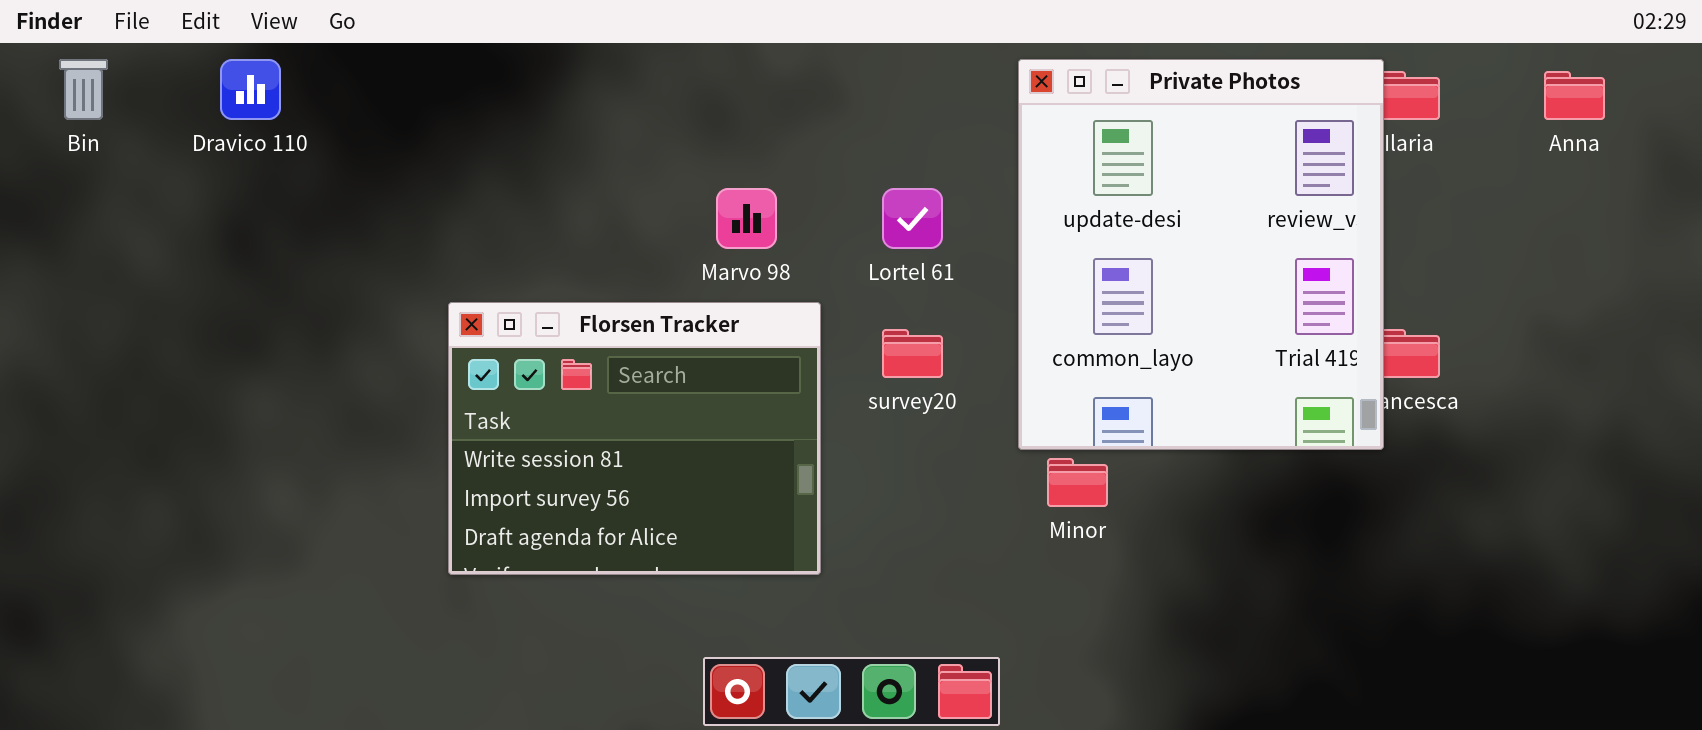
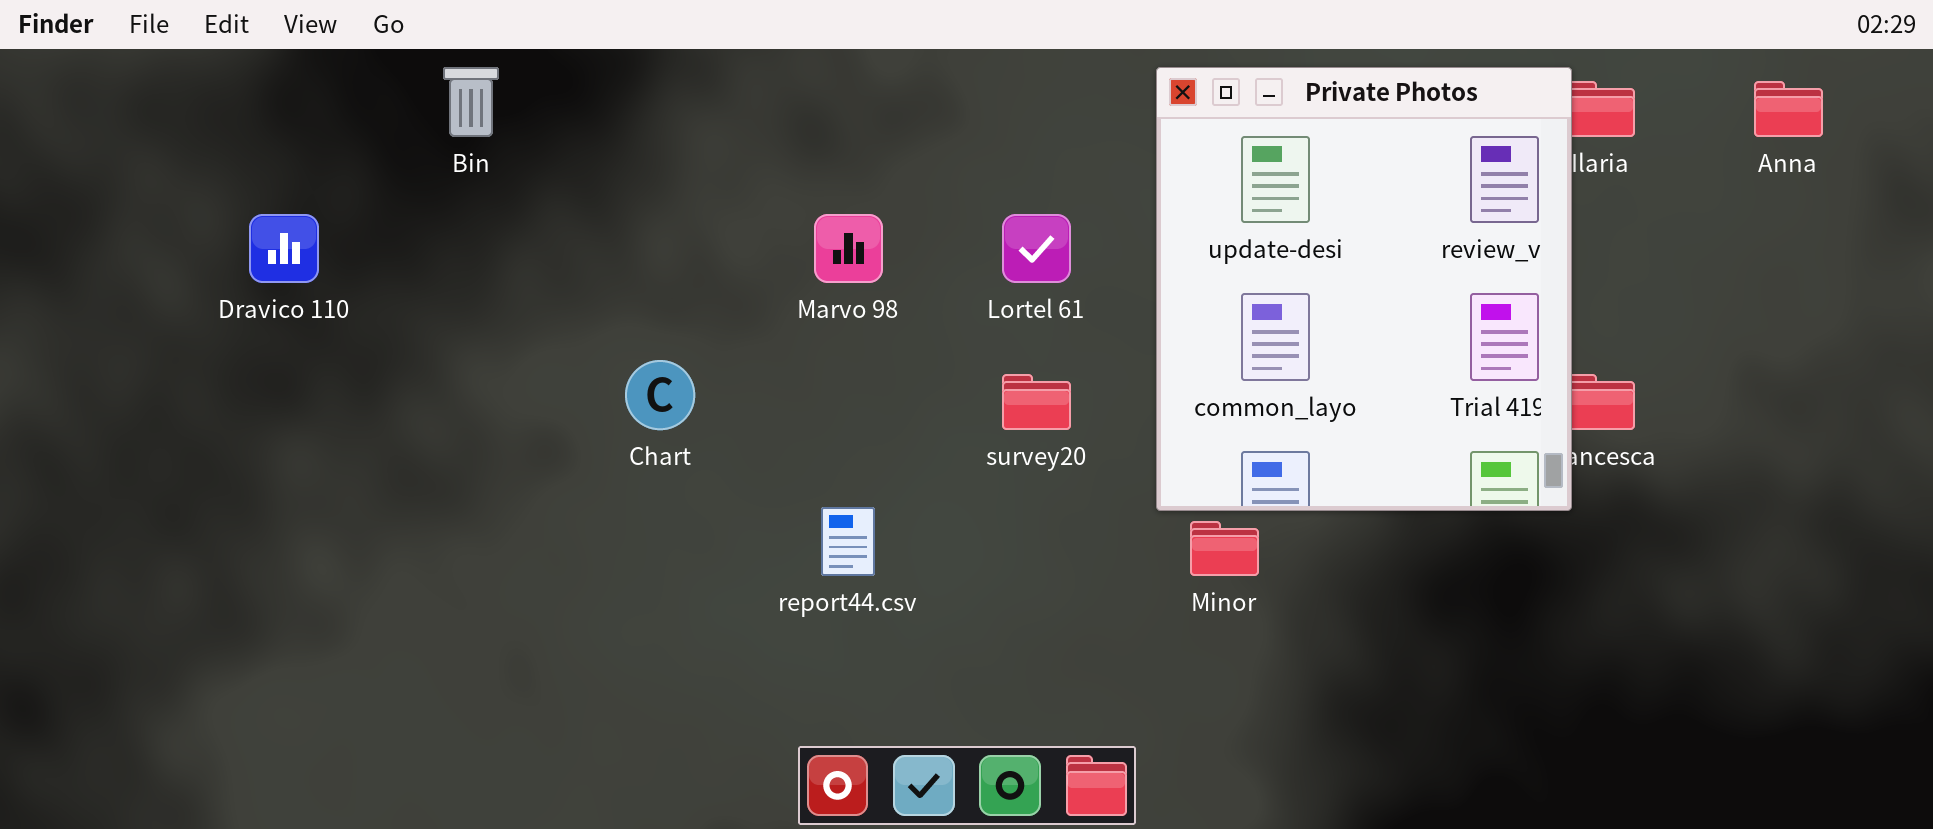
Bin: [59,59,108,120] -> [443,67,499,137], moved
Dravico 110: [220,59,281,120] -> [249,214,319,283], moved
Florsen Tracker: [448,302,821,575] -> none, closed

